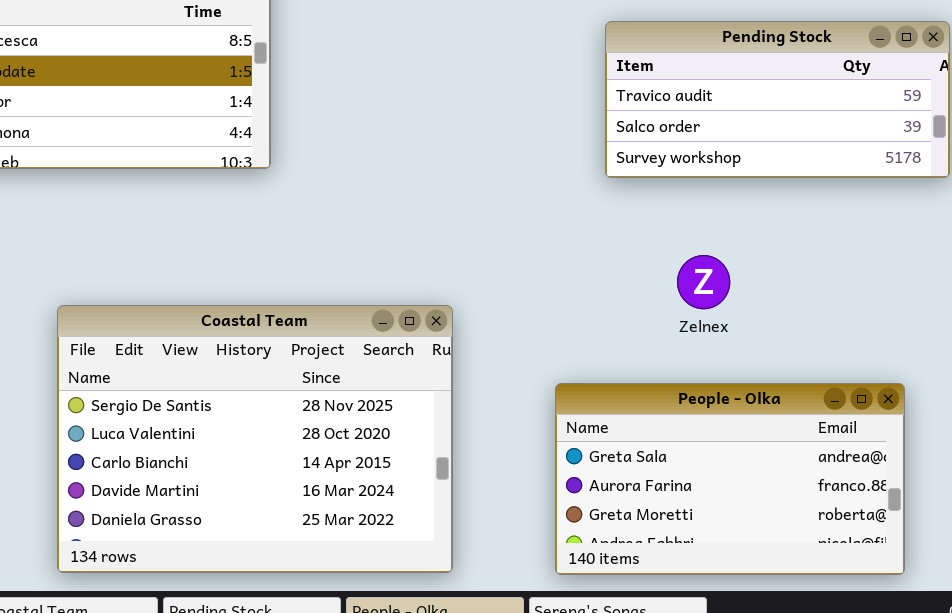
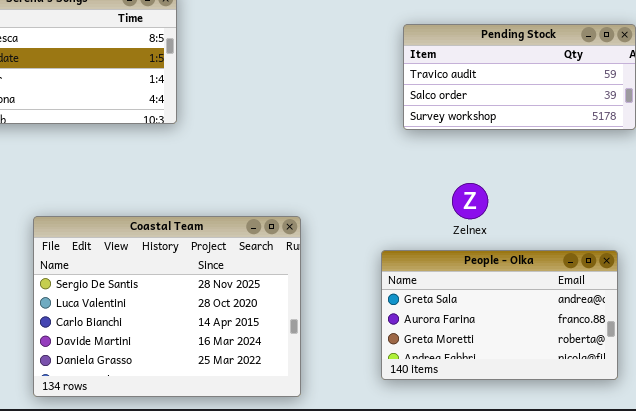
People - Olka: [555,383,905,575] -> [381,250,618,380], moved

